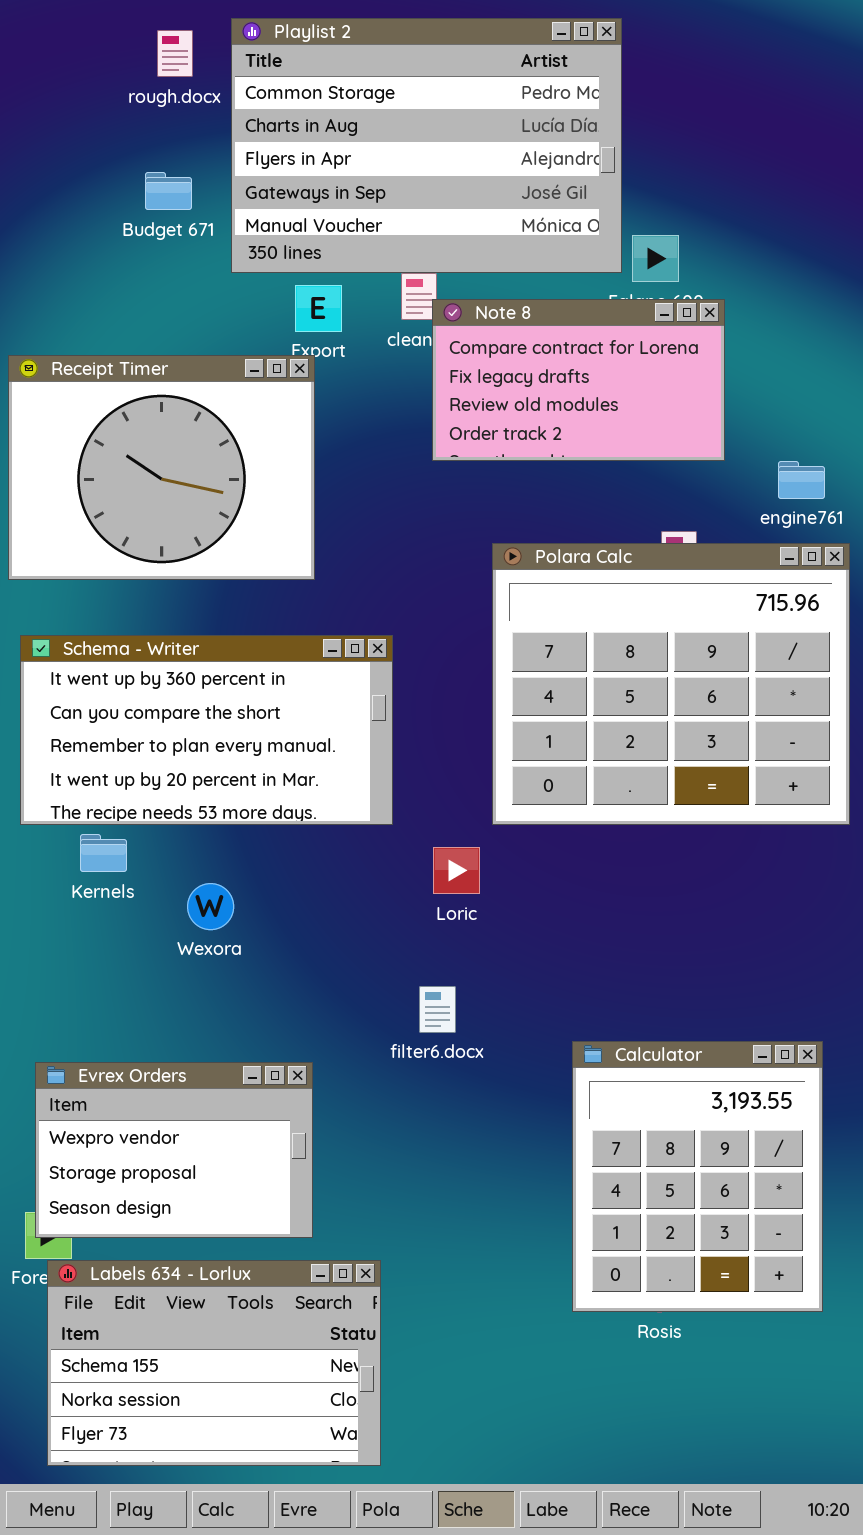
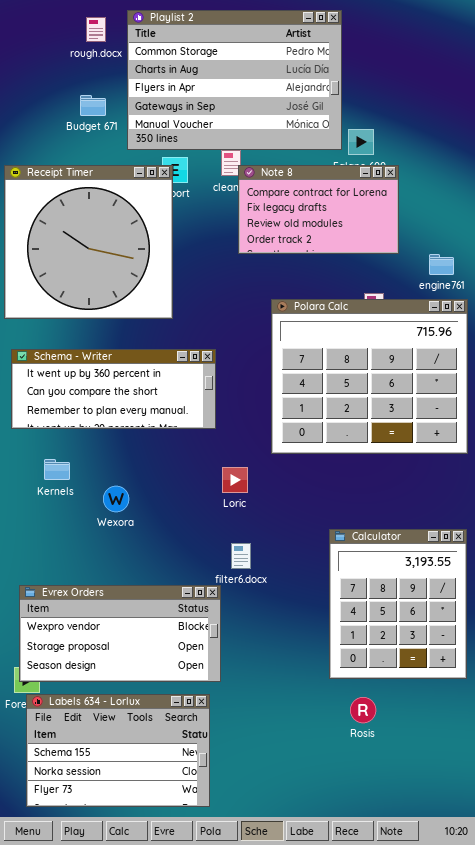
Receipt Timer: [8,355,315,580] -> [4,165,173,319], resized
Schema - Writer: [20,635,393,825] -> [11,349,216,429], resized
Loric: [433,847,480,894] -> [222,467,248,493], moved
Calculator: [572,1041,823,1312] -> [329,529,467,679], moved
Evrex Orders: [35,1062,313,1238] -> [19,585,221,682], resized

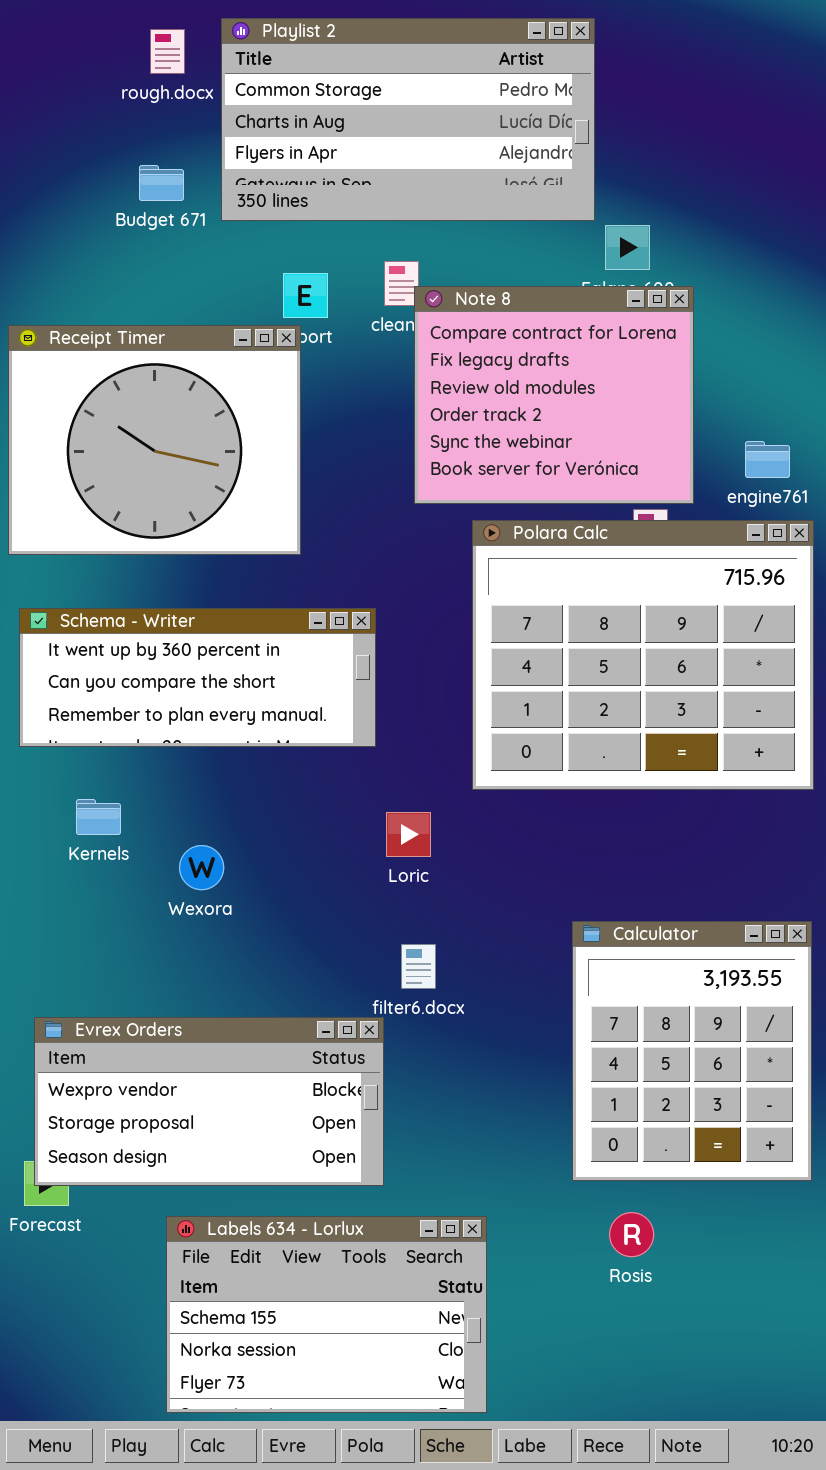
Playlist 2: [127,10,342,150] -> [221,18,595,221], resized
Receipt Timer: [4,165,173,319] -> [8,325,301,555], resized
Note 8: [238,165,399,254] -> [414,286,694,504], resized
Labels 634 - Lorlux: [26,694,210,807] -> [166,1216,487,1413], moved

